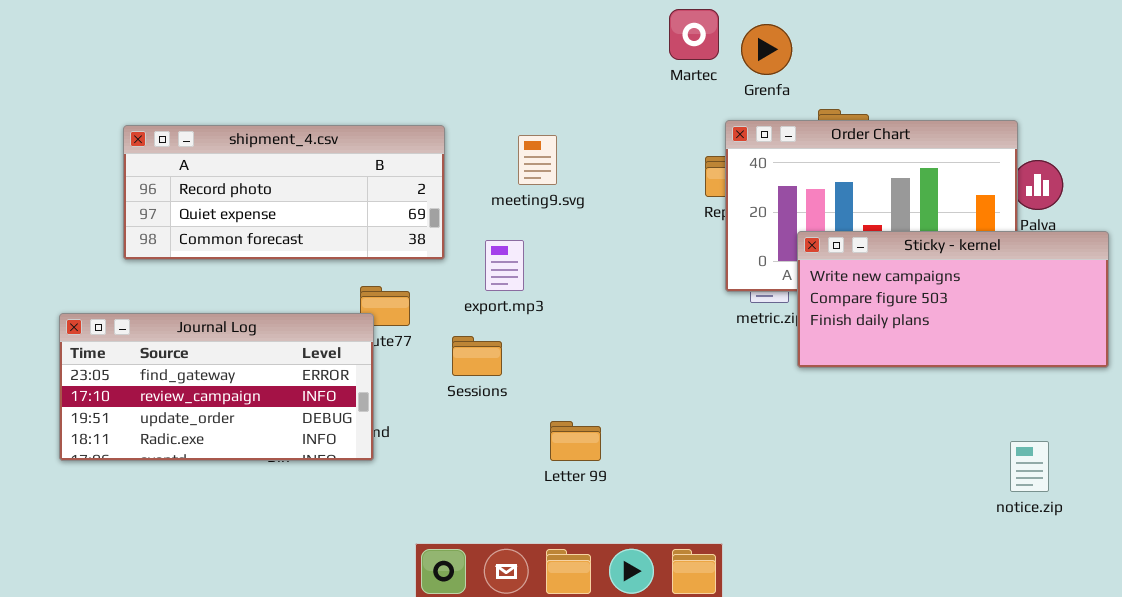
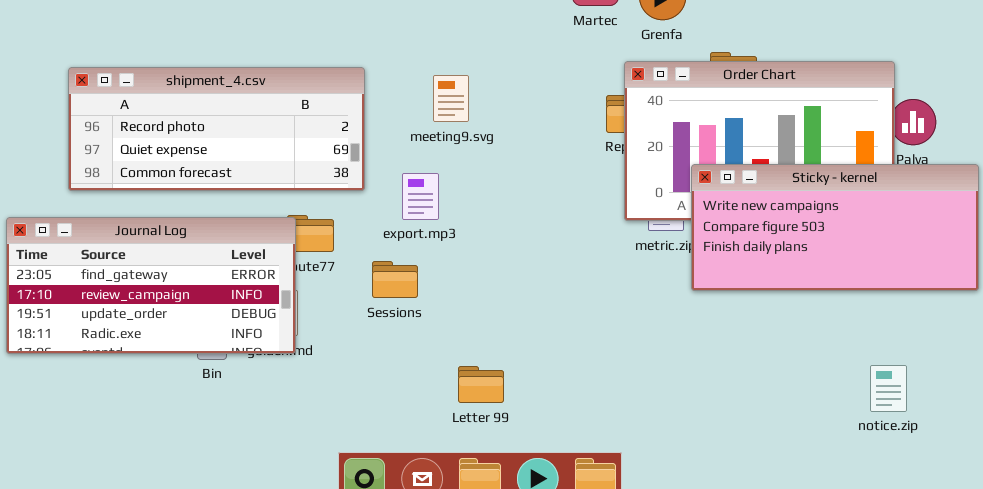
Journal Log: [59,313,374,461] -> [6,217,296,354], moved
Letter 99: [550,421,601,461] -> [458,366,504,403], moved
notice.zip: [1010,441,1049,492] -> [870,365,907,412], moved

